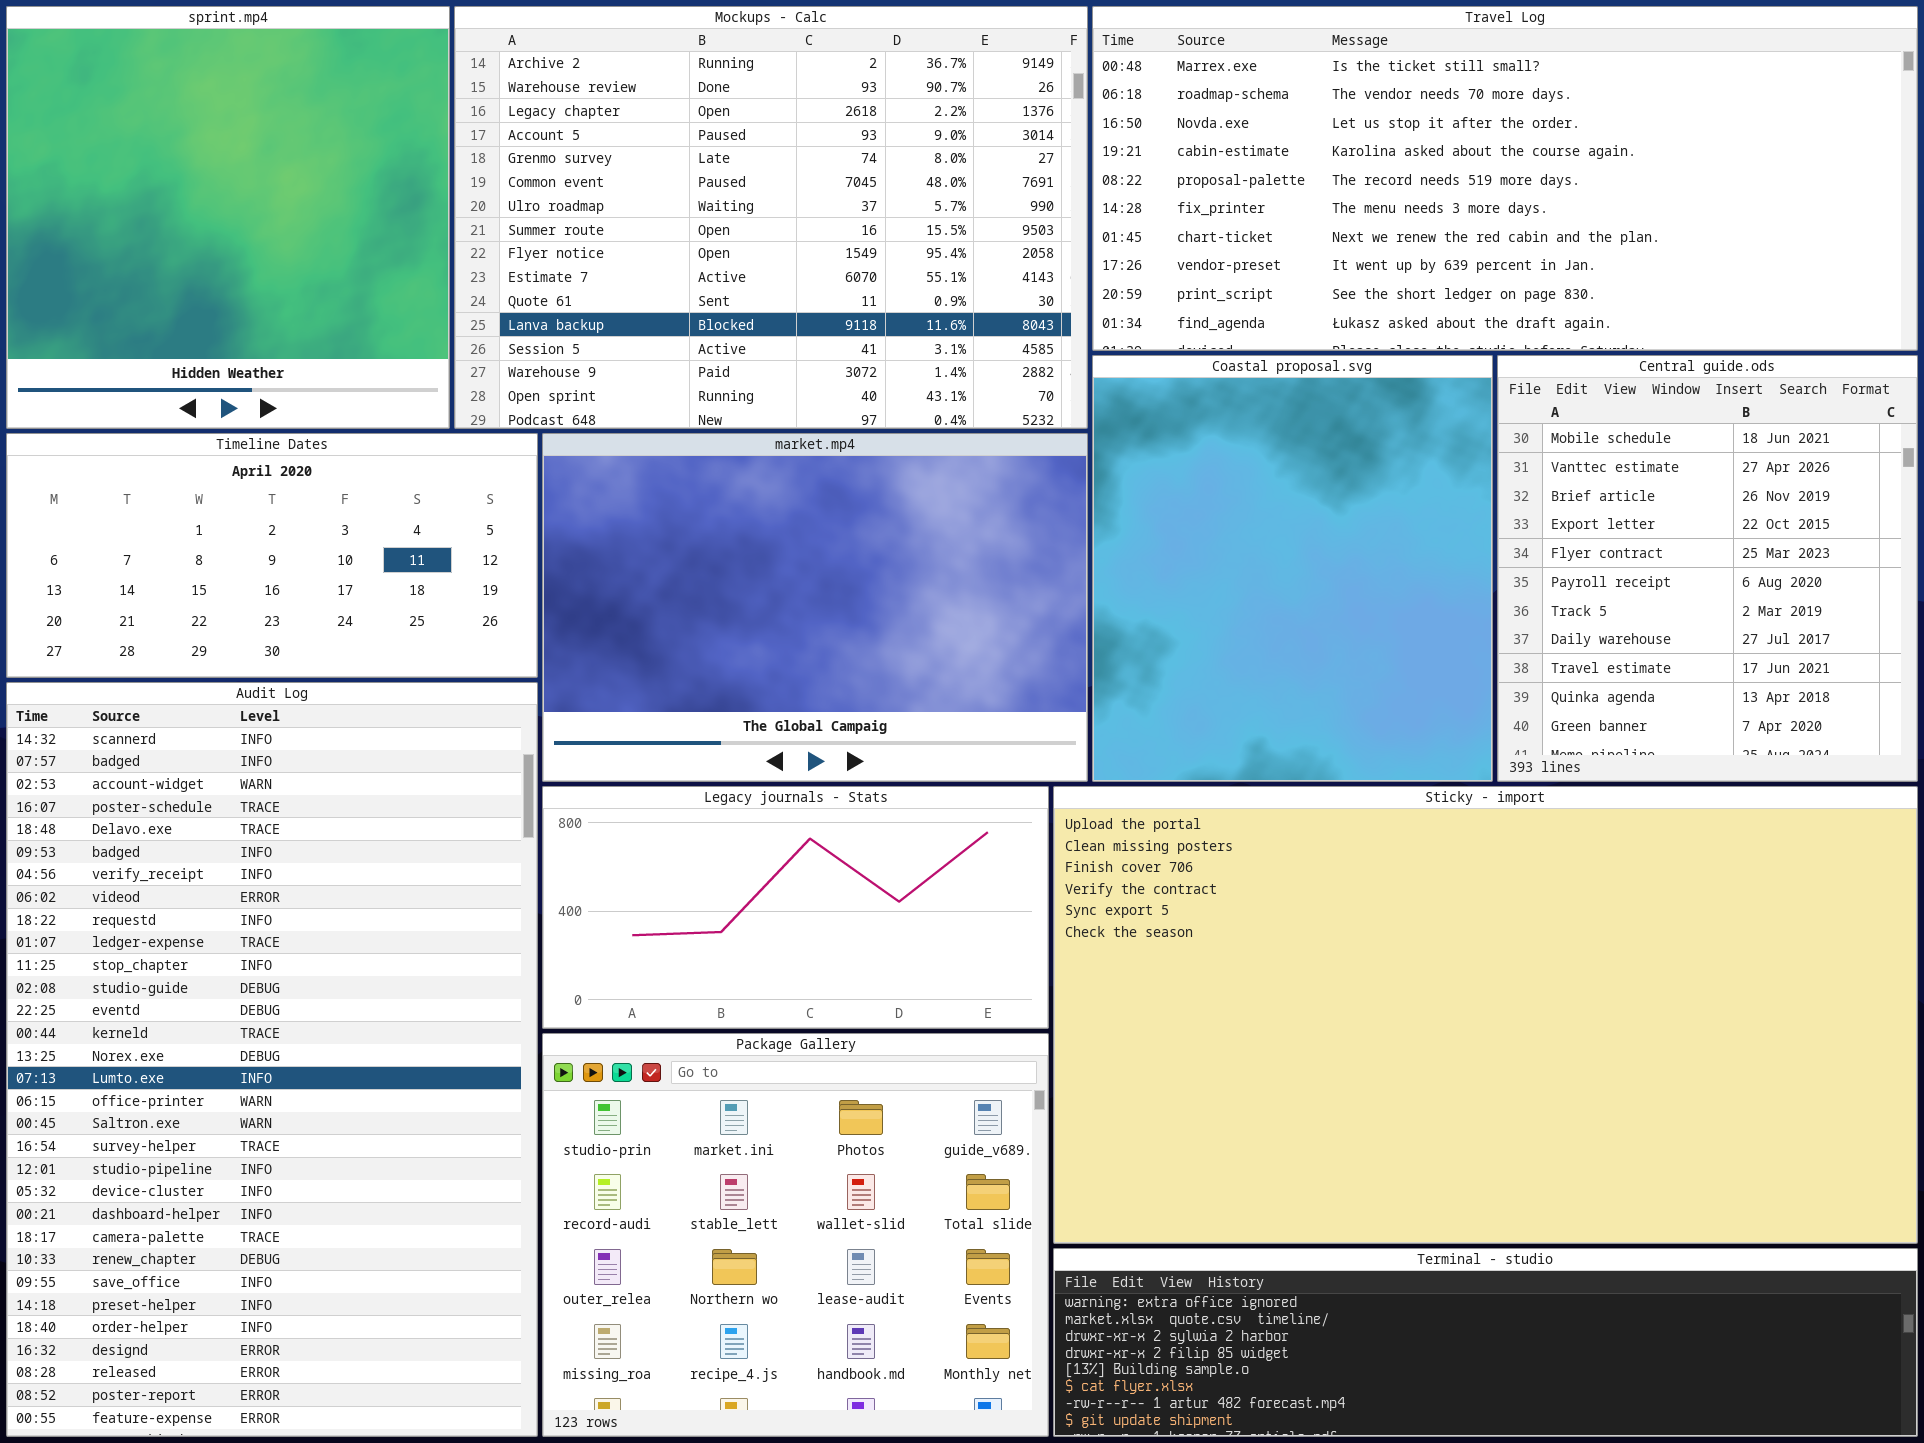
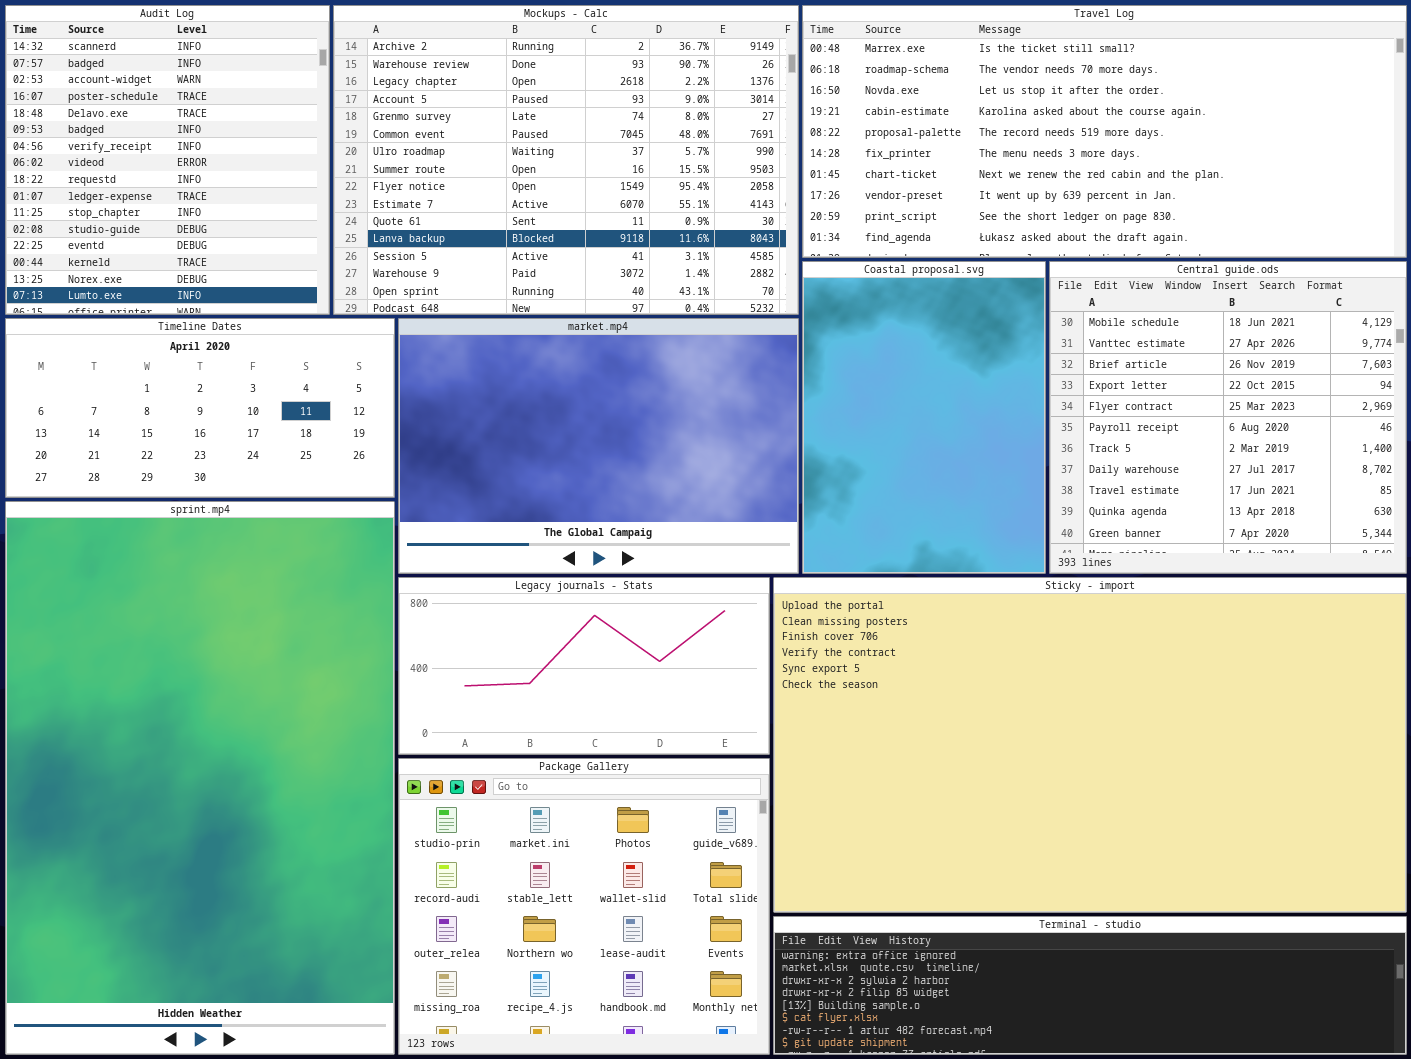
sprint.mp4: [6,6,450,429] -> [5,501,395,1055], moved, resized
Coastal proposal.svg: [1092,355,1493,782] -> [802,261,1046,574], resized
Central guide.ods: [1497,355,1918,782] -> [1049,261,1407,574], resized
Audit Log: [6,682,538,1437] -> [5,5,330,315], moved, resized

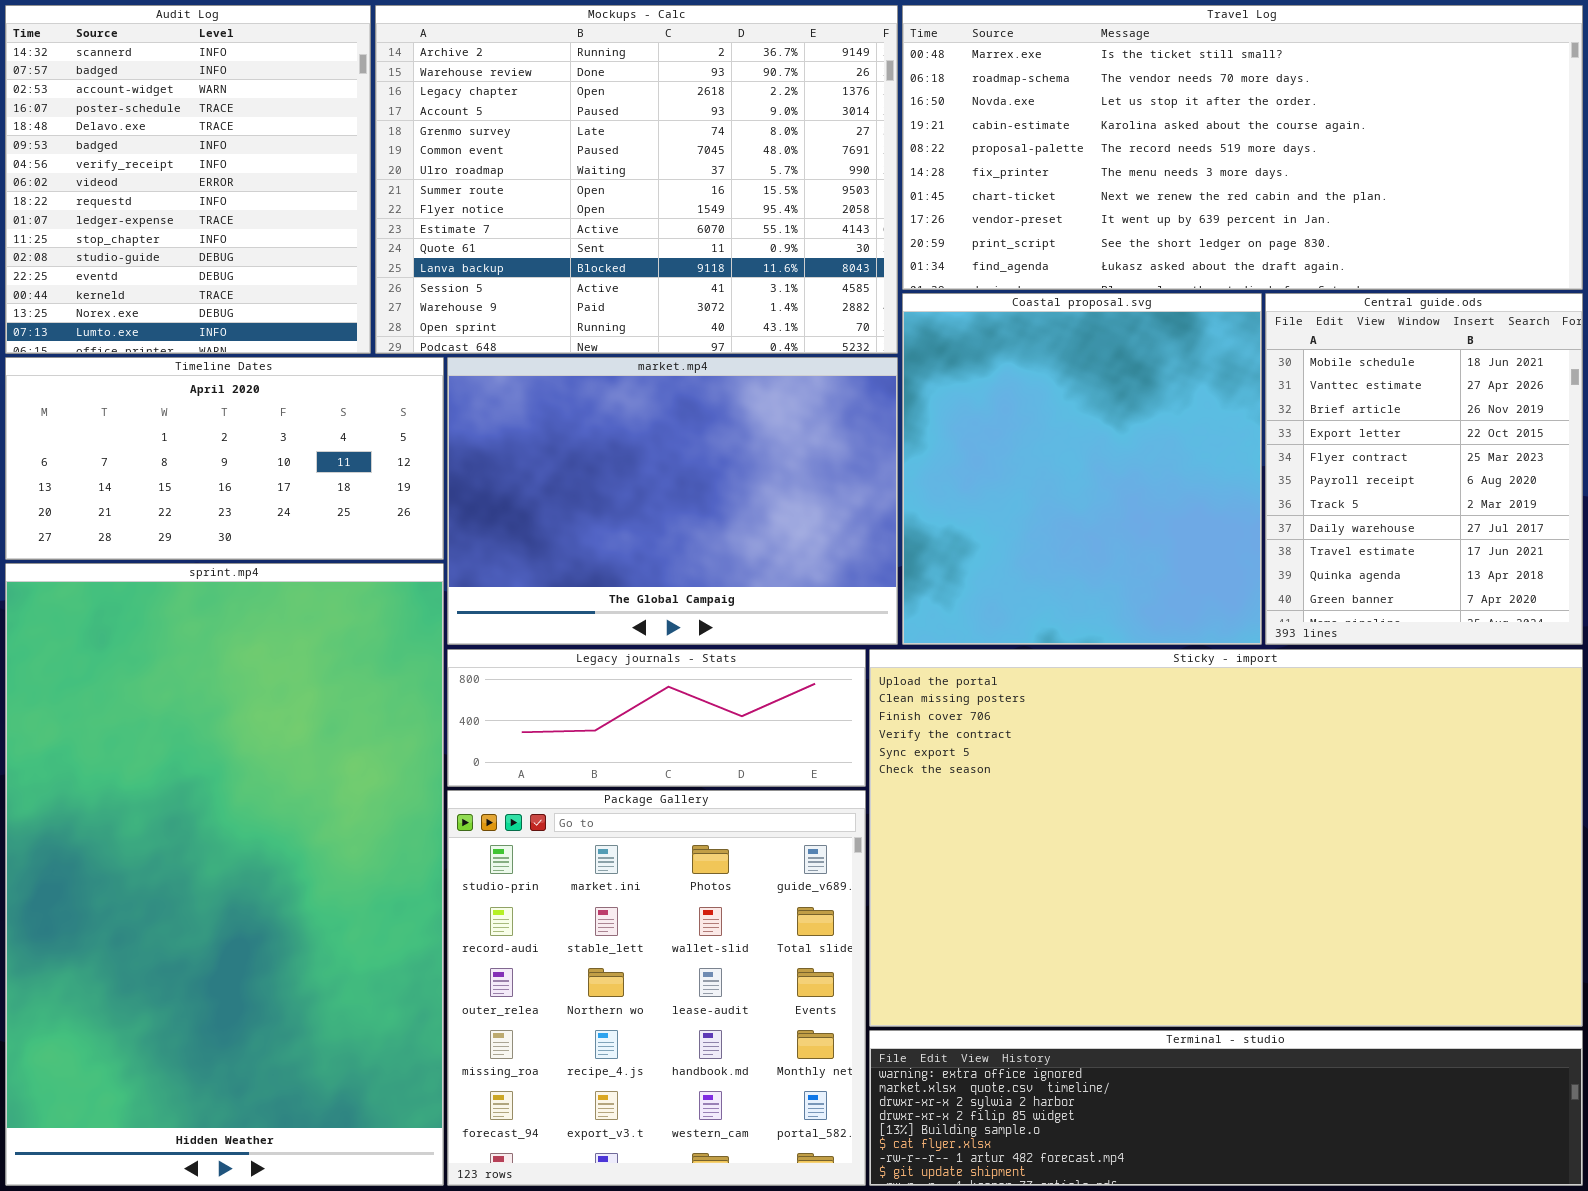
Coastal proposal.svg: [802,261,1046,574] -> [902,293,1262,645], resized
Central guide.ods: [1049,261,1407,574] -> [1265,293,1583,645], resized
Legacy journals - Stats: [398,577,770,755] -> [447,649,866,787], resized
Package Gallery: [398,758,770,1055] -> [447,790,866,1186], resized

